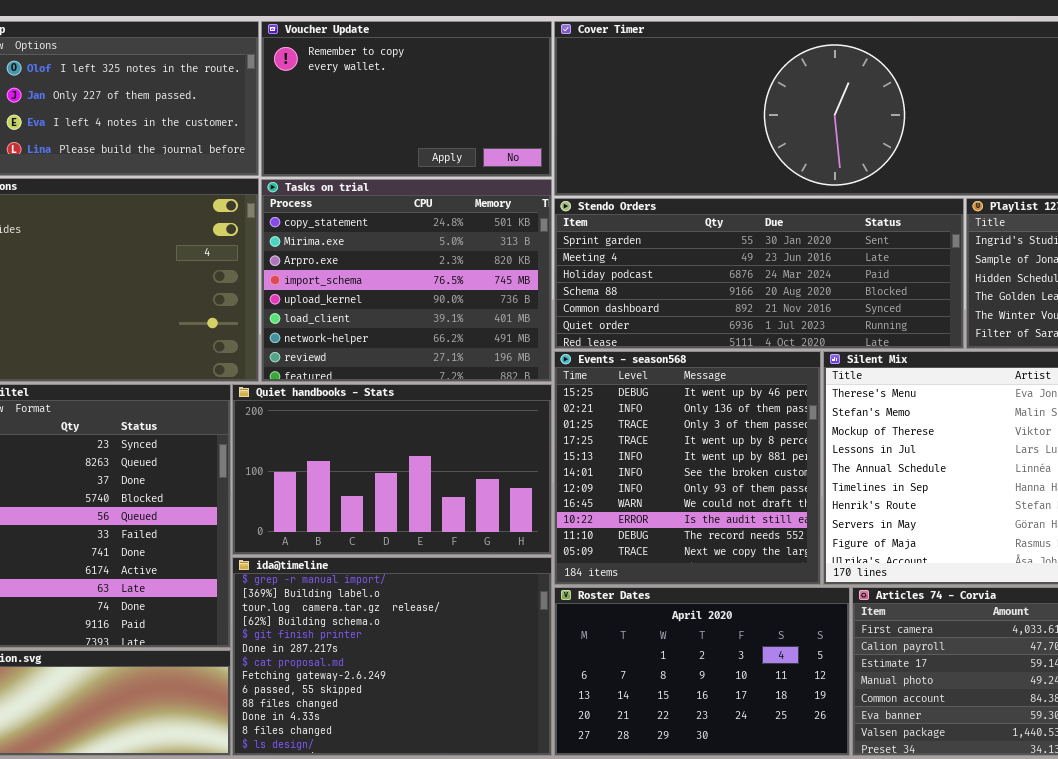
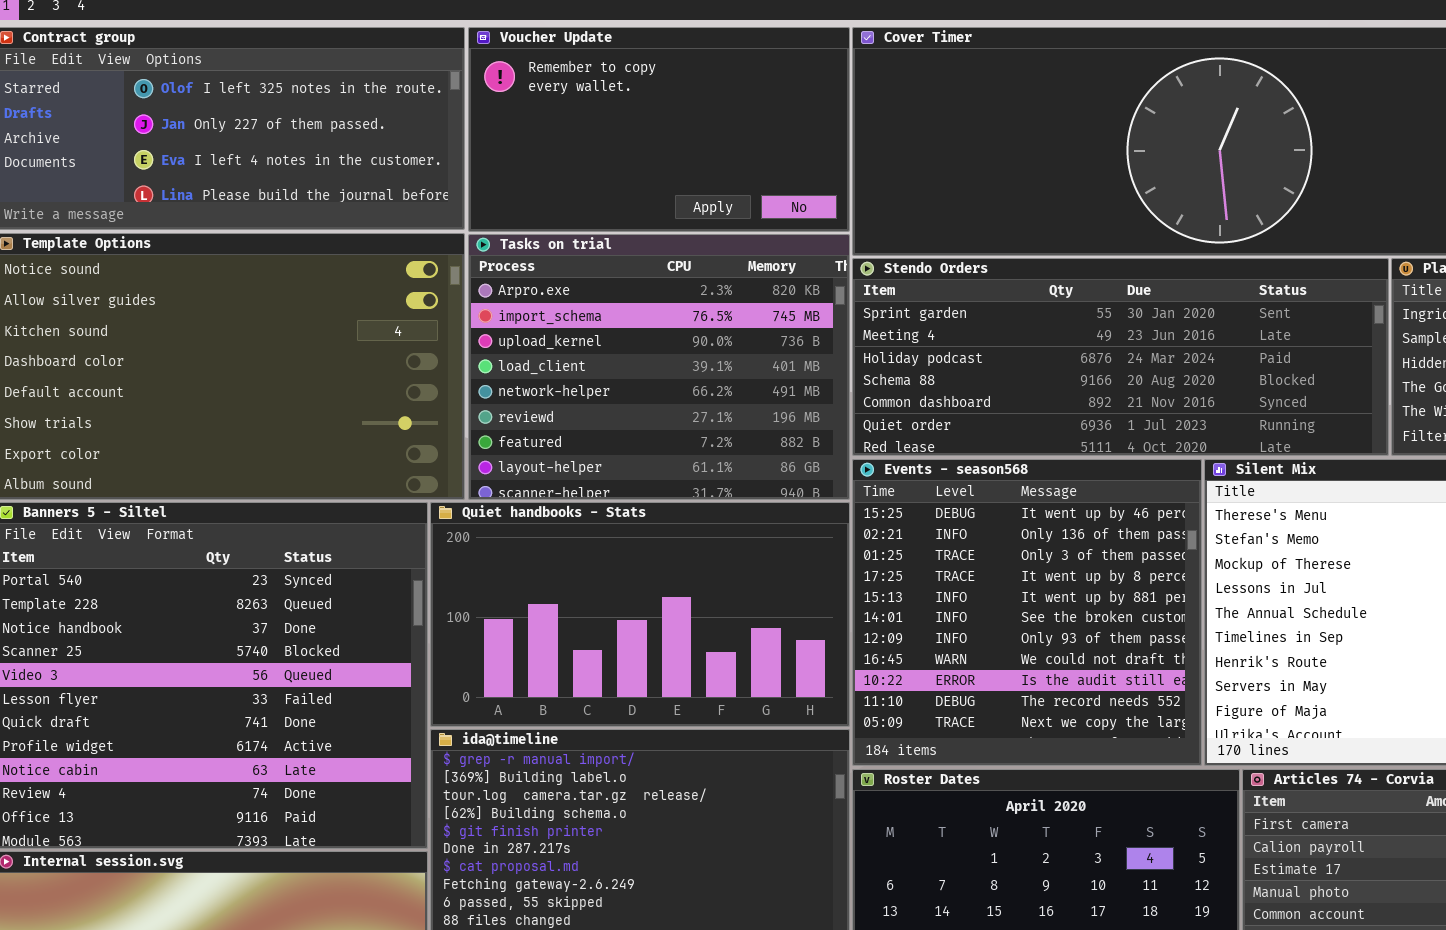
Tasks on trial: [261,179,552,382] -> [468,234,850,500], scrolled down 2 rows

